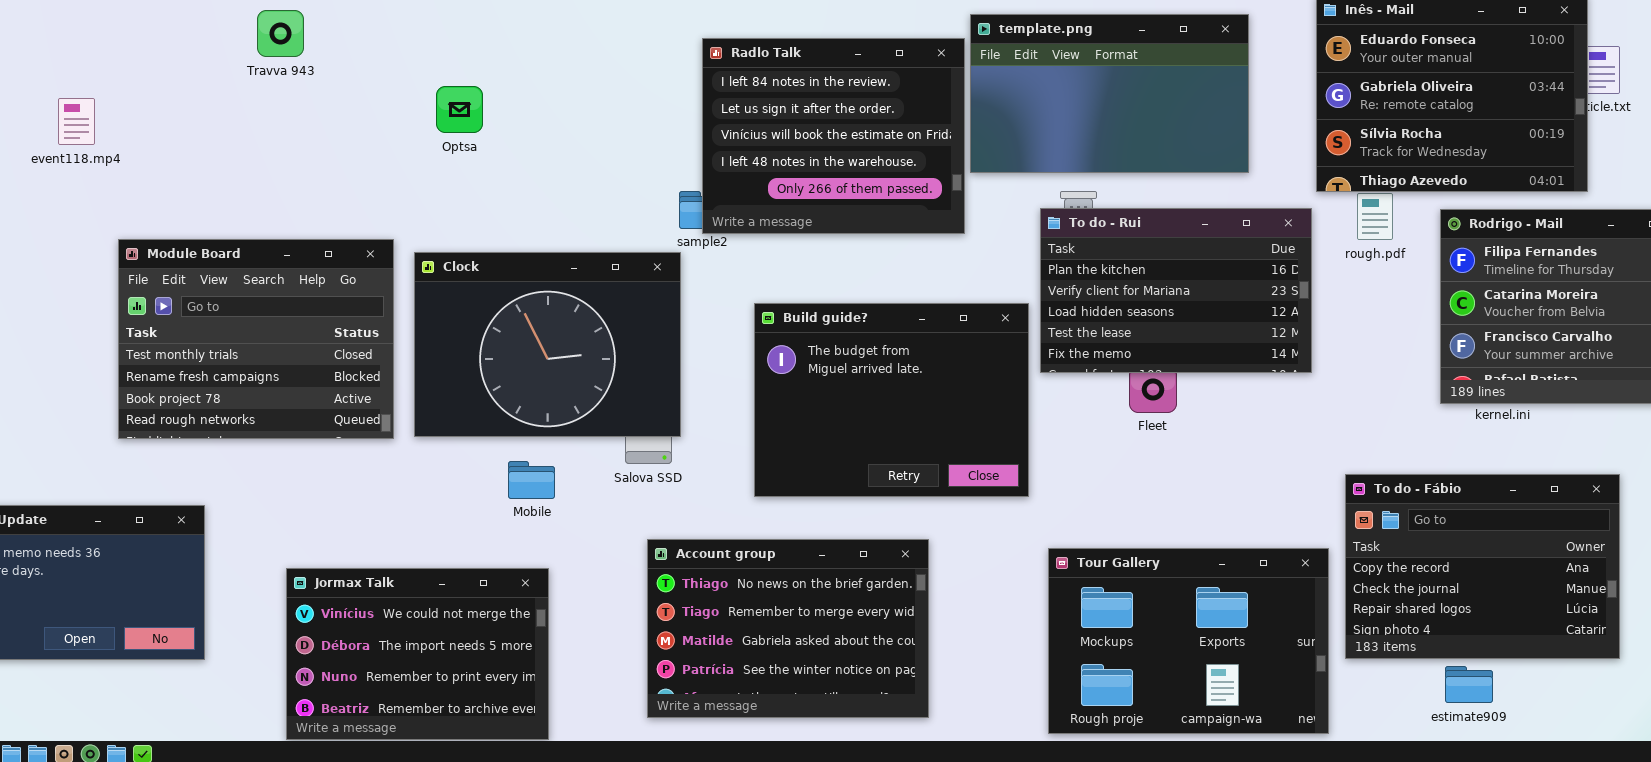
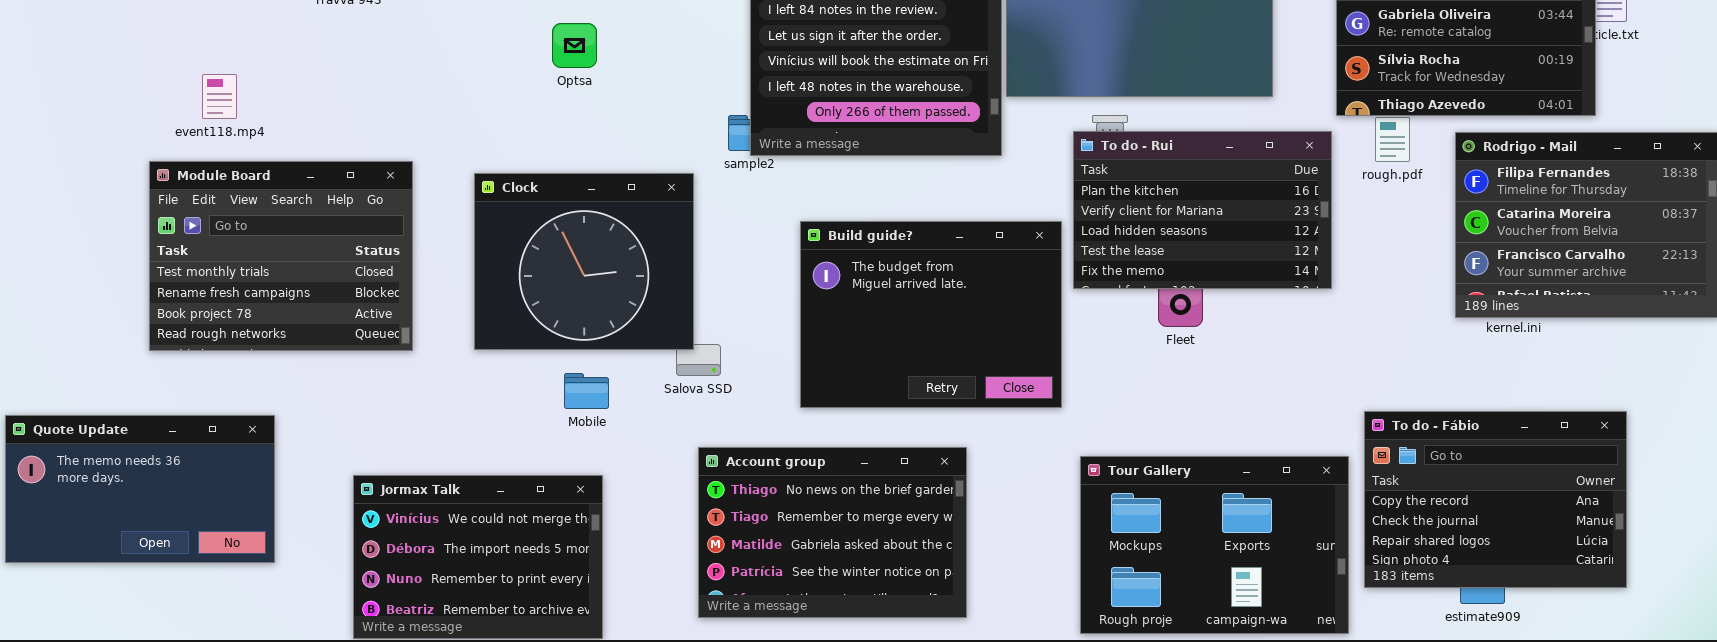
Optsa: [436,86,483,133] -> [552,23,597,68], moved
event118.mp4: [58,98,95,145] -> [202,74,237,119], moved
Module Board: [118,239,394,439] -> [149,161,413,351], moved
Clock: [414,252,681,437] -> [474,173,694,350], resized
To do - Fábio: [1345,474,1620,659] -> [1364,411,1627,588], moved

